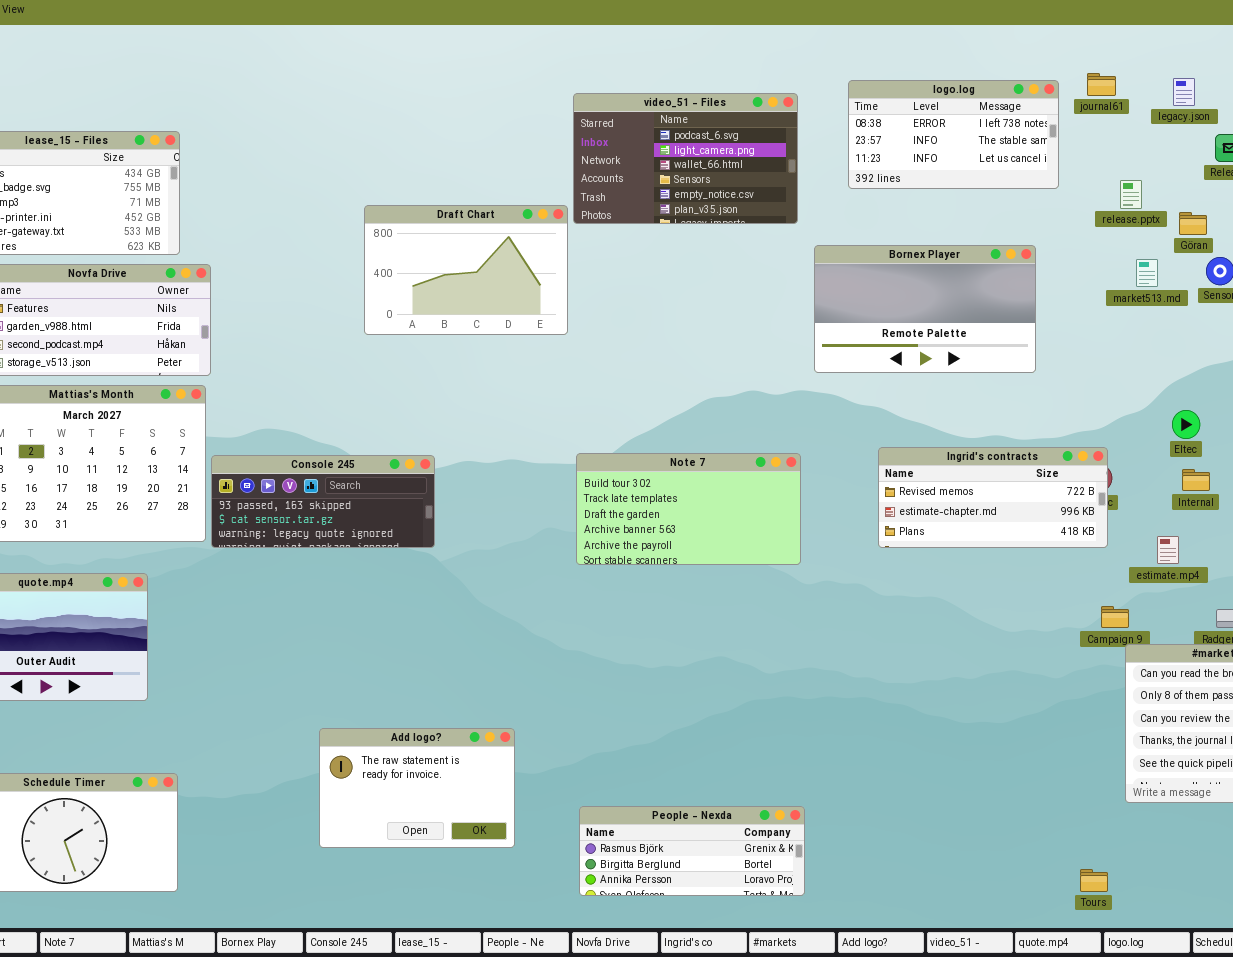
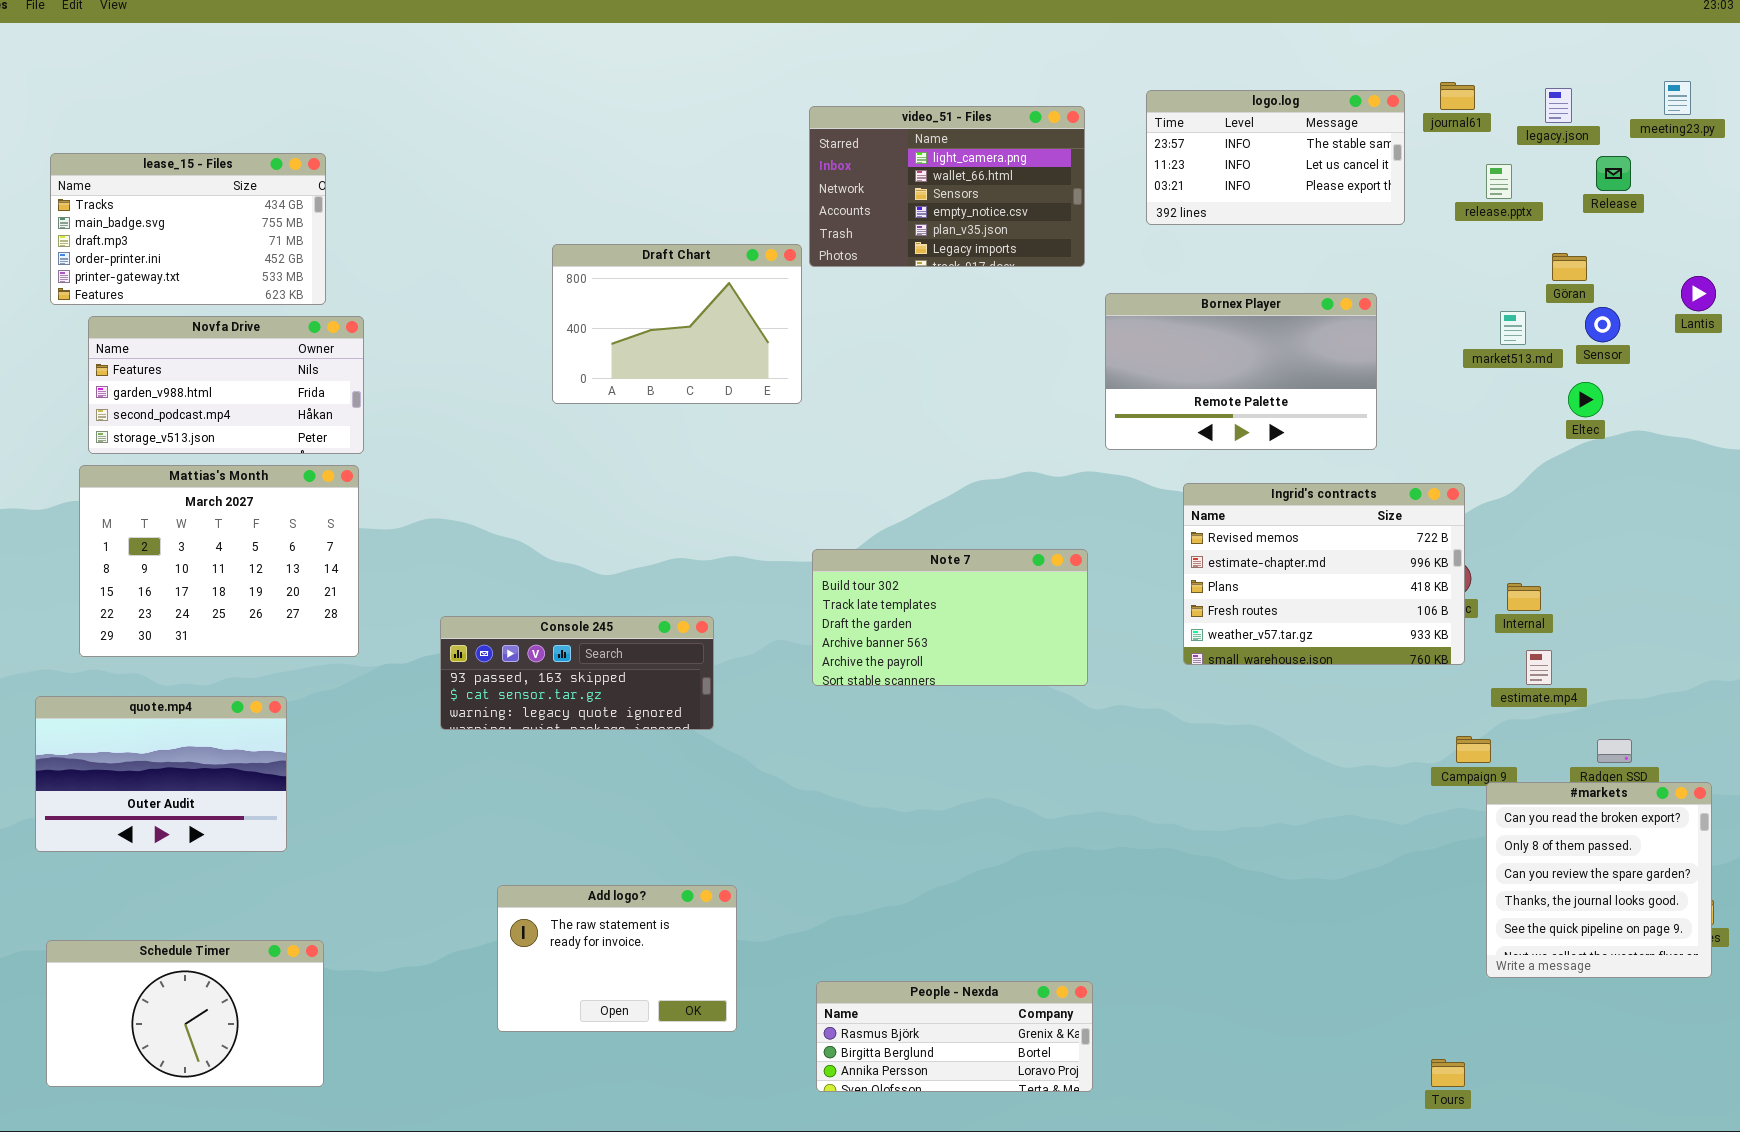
logo.log: [848,80,1059,189] -> [1146,90,1405,225], scrolled down 1 row
video_51 - Files: [573,93,798,224] -> [809,106,1085,267], scrolled down 1 row
release.pptx: [1120,180,1142,209] -> [1486,164,1512,199], moved
Eltec: [1172,410,1200,439] -> [1568,382,1603,417], moved
Ingrid's contracts: [878,447,1108,548] -> [1183,483,1465,665], resized
Console 245: [211,455,435,548] -> [440,616,714,730], moved
Internal: [1182,469,1210,491] -> [1507,583,1541,611], moved

